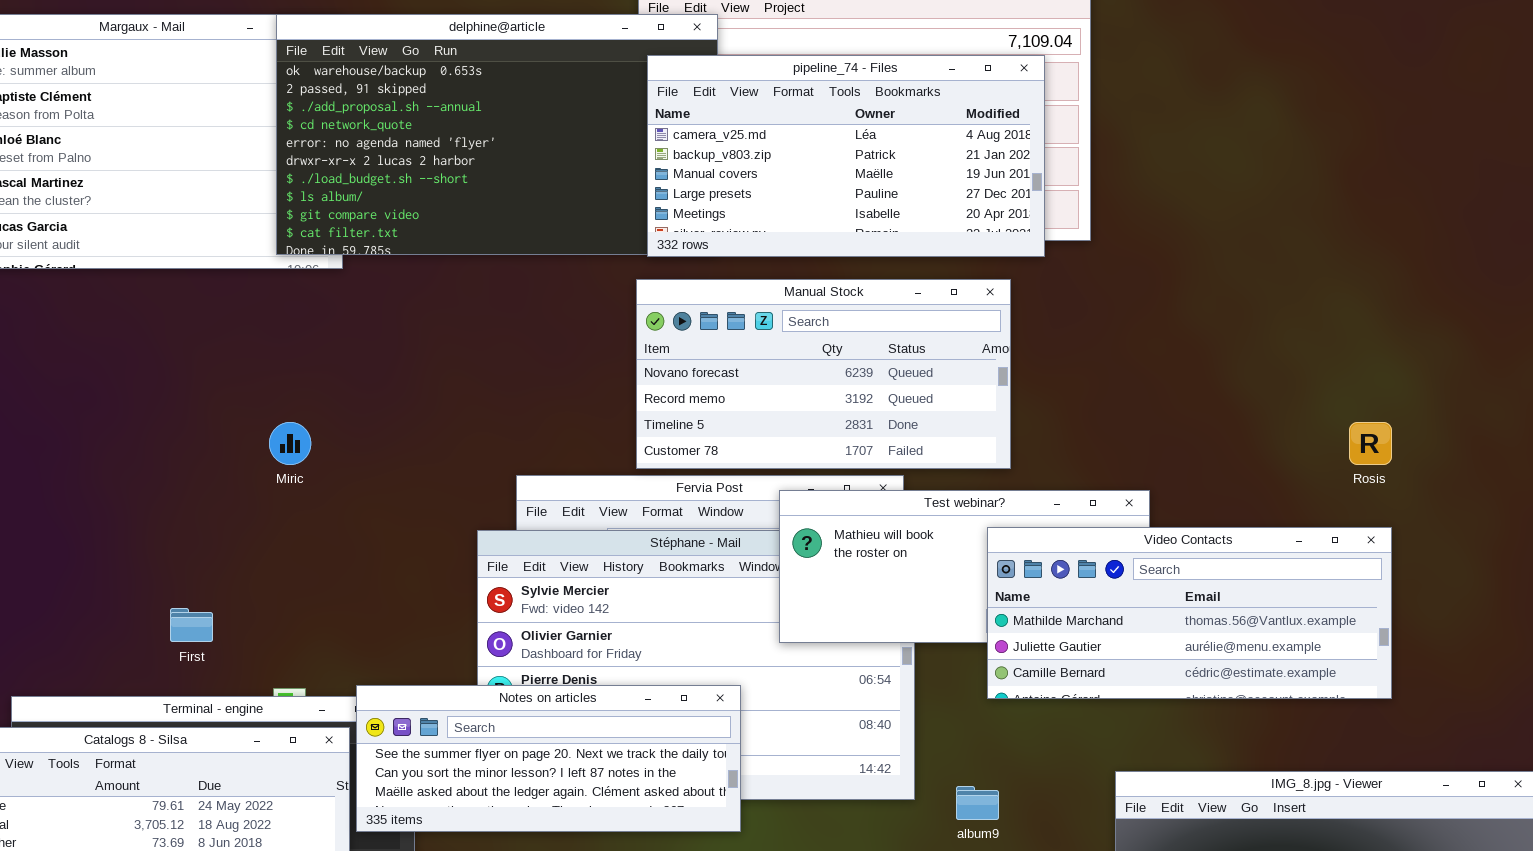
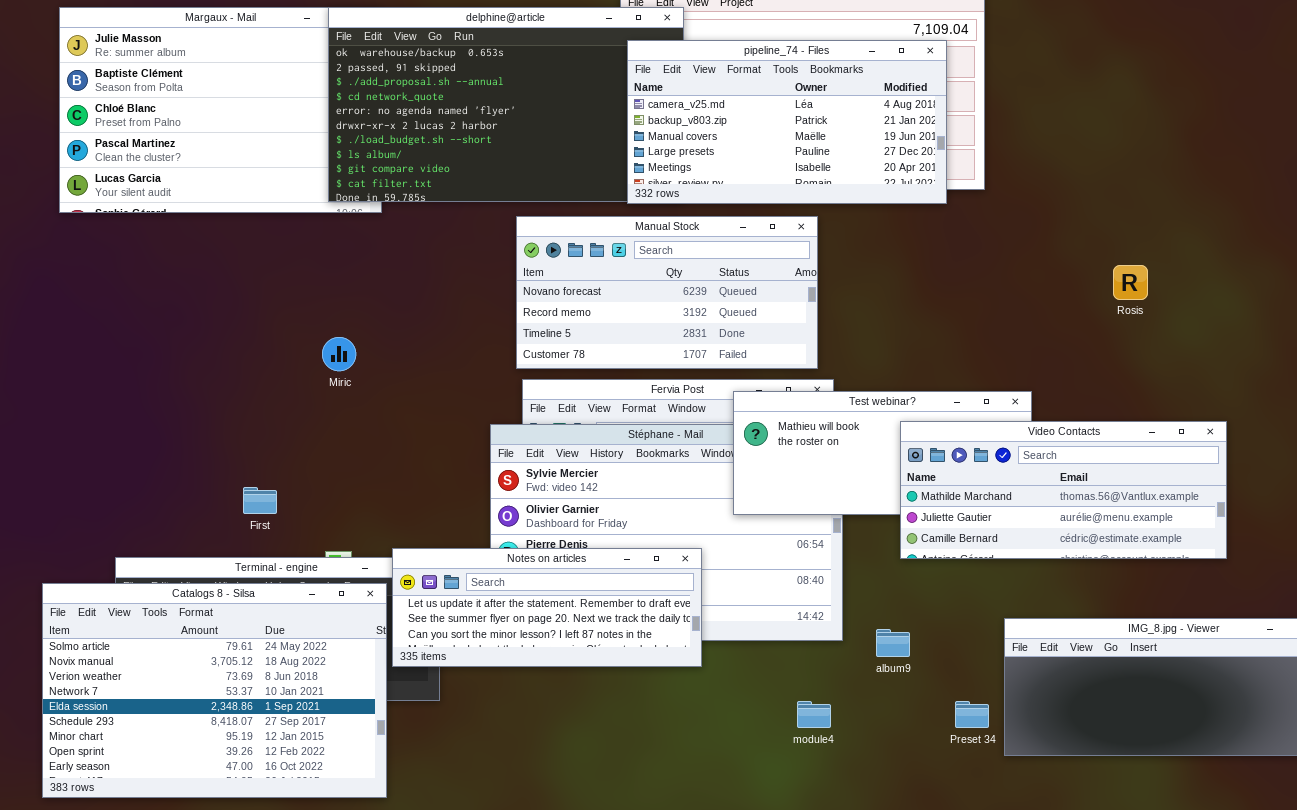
Manual Stock: [636,279,1011,469] -> [516,216,818,369], moved
Rosis: [1349,422,1392,465] -> [1113,265,1148,300], moved
Notes on articles: [356,685,741,832] -> [392,548,702,667], scrolled up 1 row

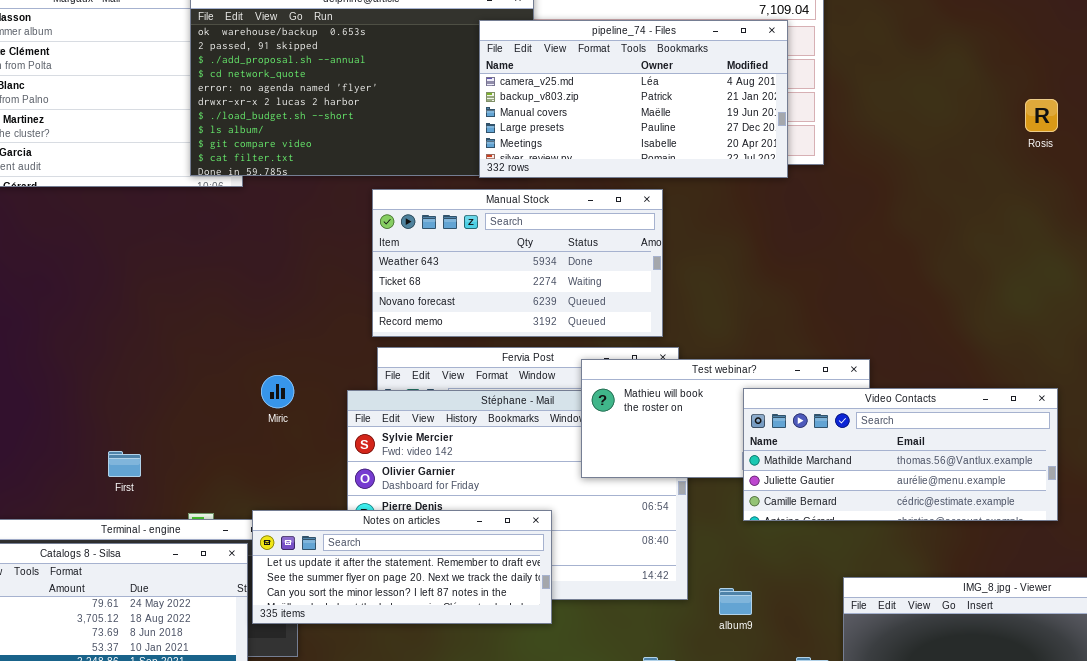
Manual Stock: [516,216,818,369] -> [372,189,663,337], scrolled up 2 rows
Rosis: [1113,265,1148,300] -> [1025,99,1058,132], moved
Miric: [322,337,356,371] -> [261,375,294,408], moved

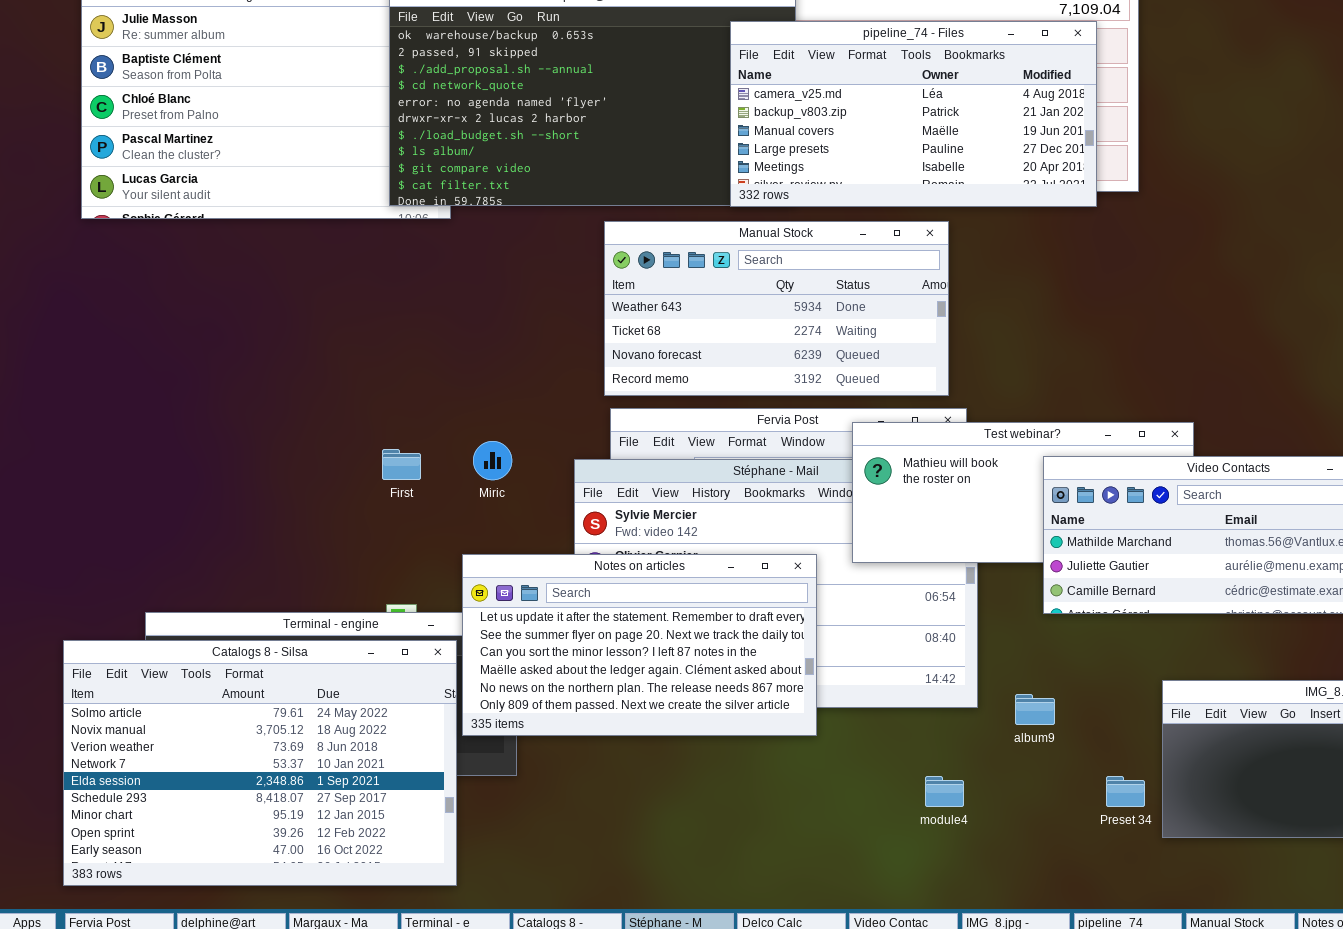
First: [108,451,141,477] -> [382,449,421,480], moved
Notes on articles: [252,510,552,624] -> [462,554,817,736], resized

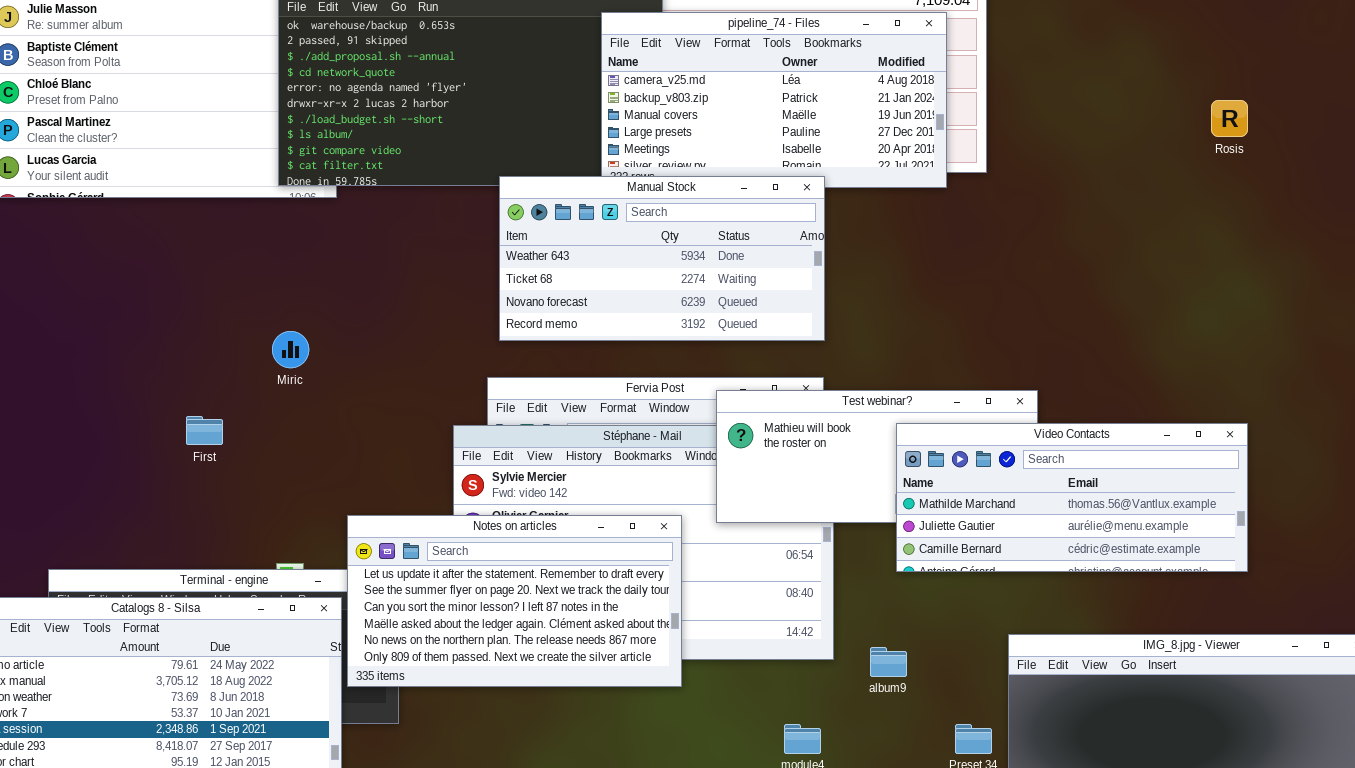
Manual Stock: [604,221,949,396] -> [499,176,825,341], moved
Miric: [473,441,512,480] -> [272,331,309,368], moved
First: [382,449,421,480] -> [186,416,223,445], moved

